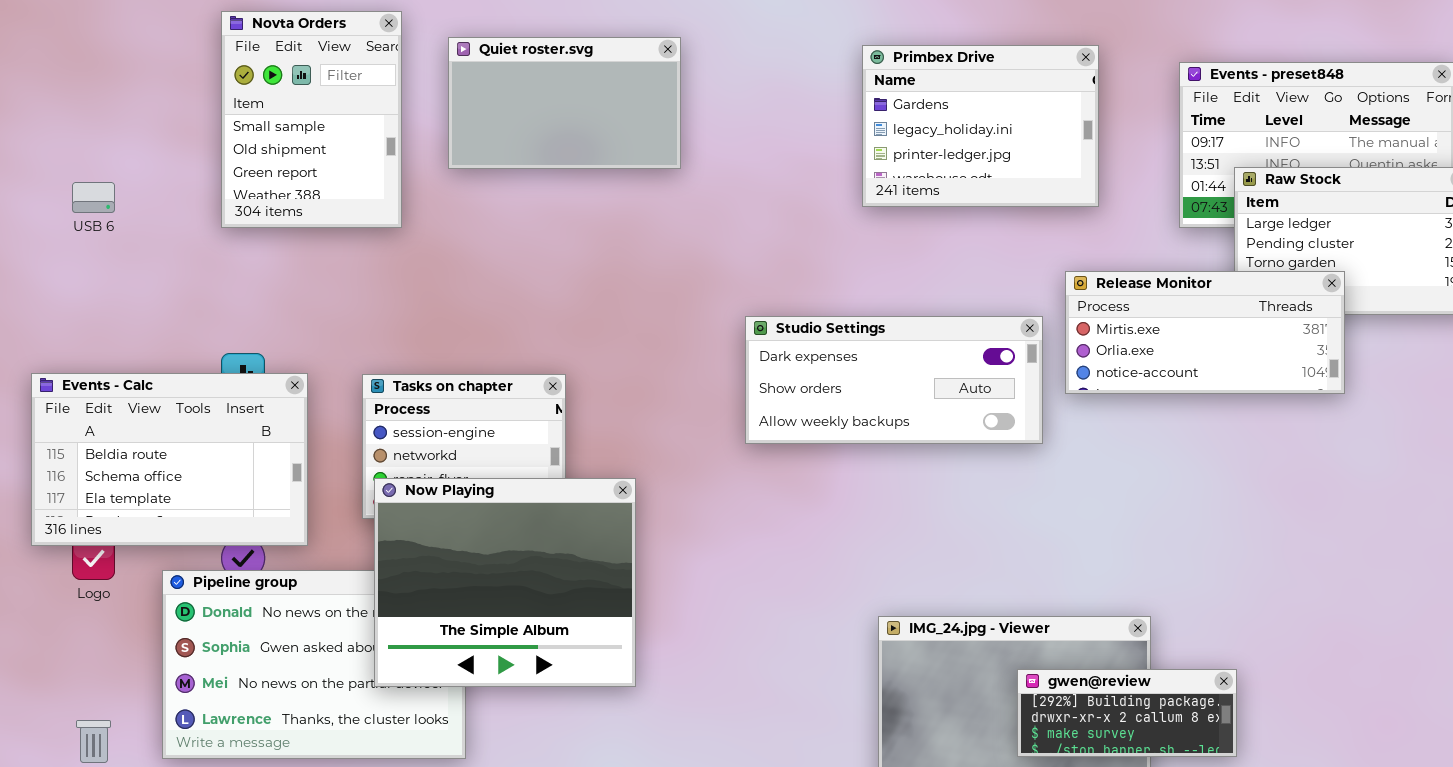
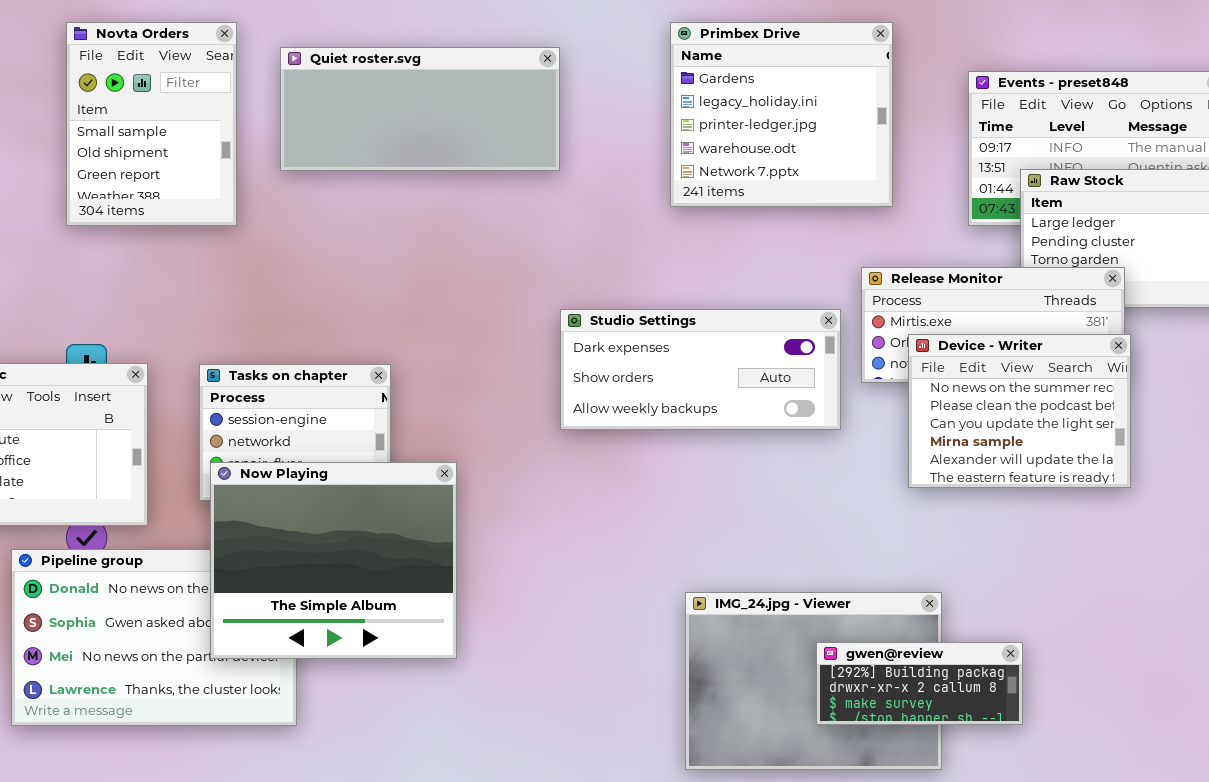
Quiet roster.svg: [448,37,681,169] -> [280,47,560,171], resized
Primbex Drive: [862,45,1099,207] -> [670,22,893,207], resized
Device - Writer: none -> [908,334,1131,488], opened

